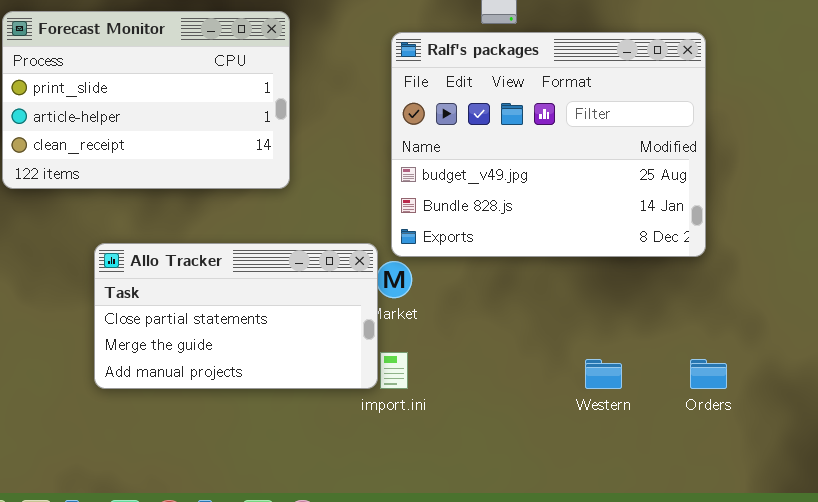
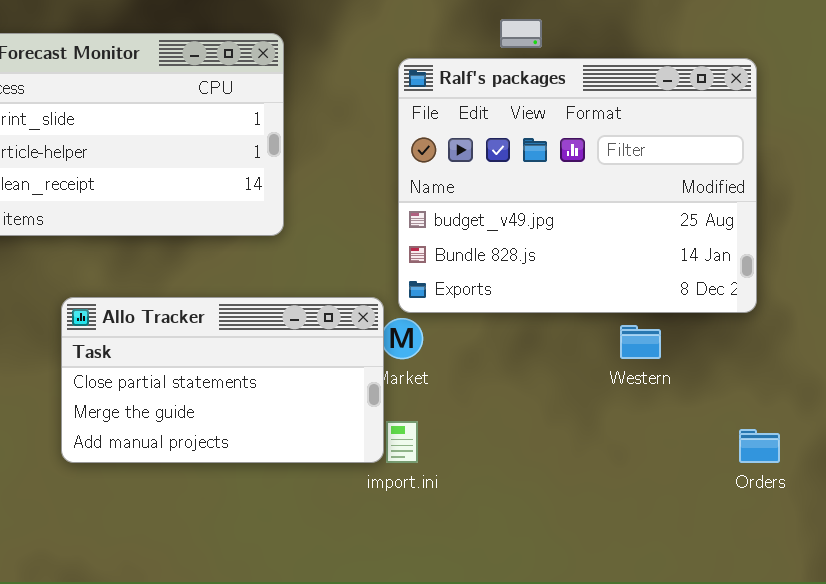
Western: [585,359,622,389] -> [620,325,661,359], moved

